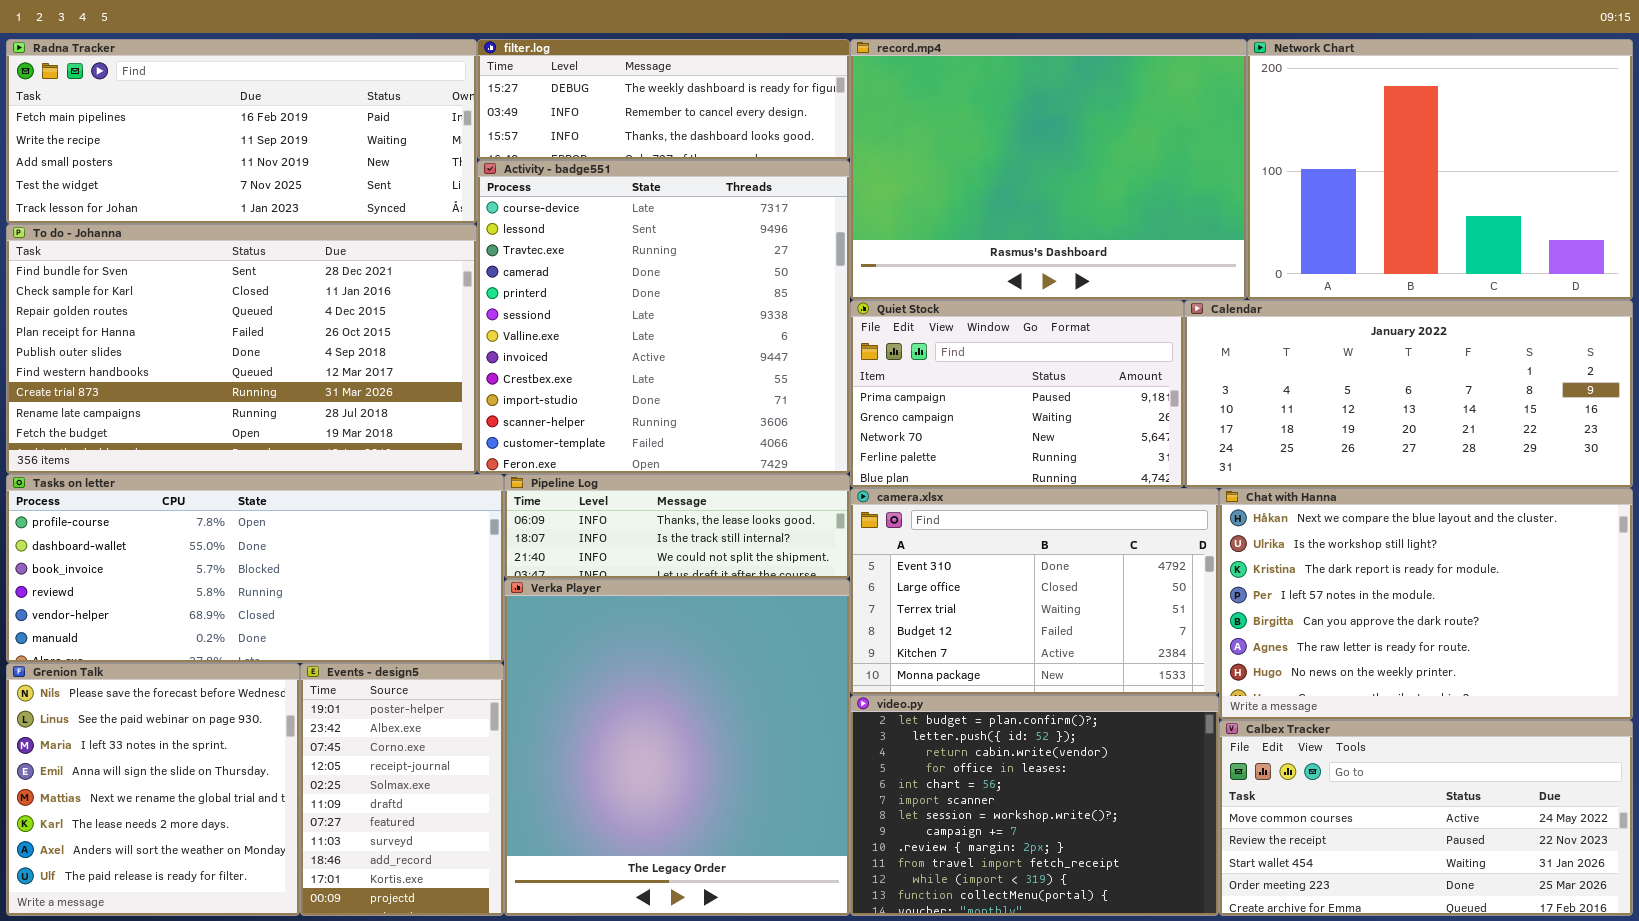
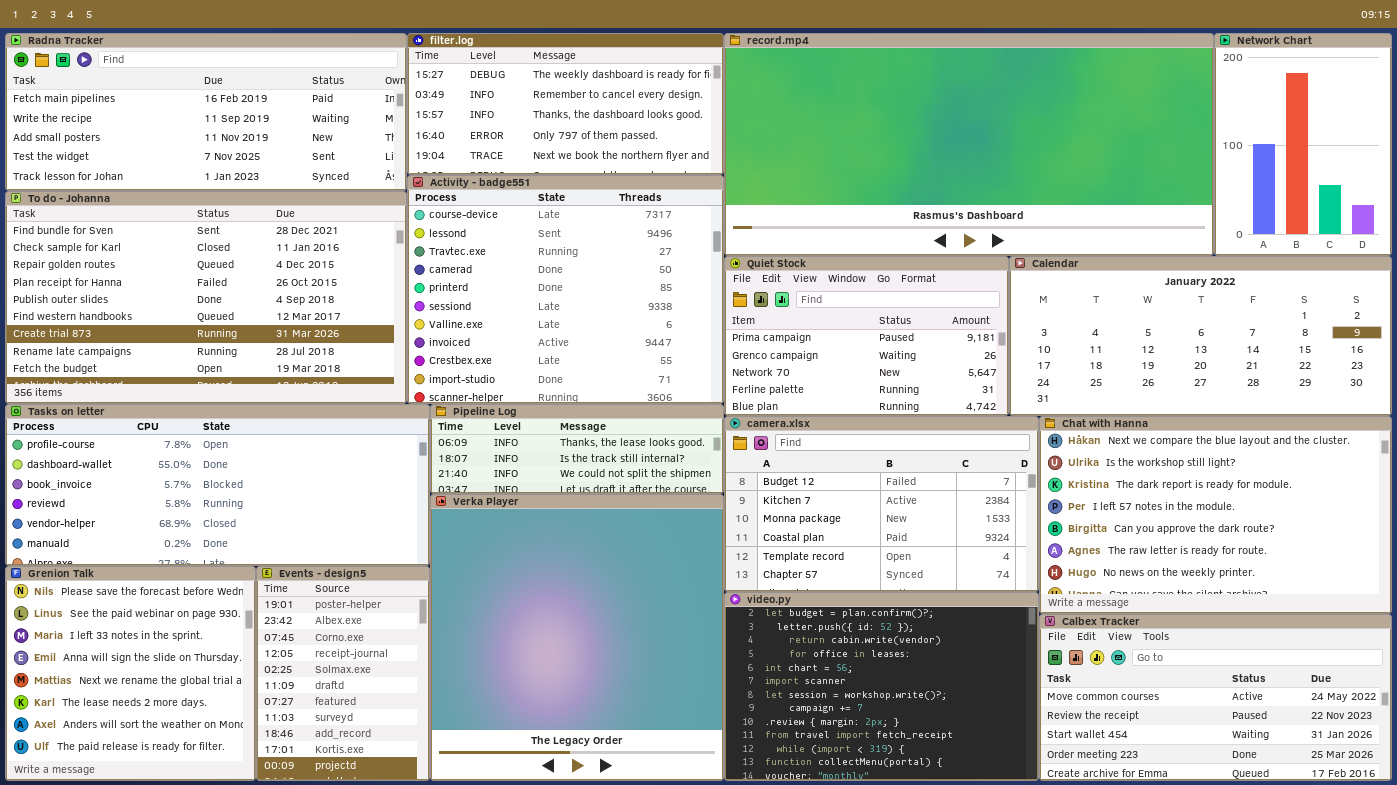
filter.log: [477,39,850,160] -> [407,33,724,175], resized
record.mp4: [850,39,1247,300] -> [724,33,1214,256], resized
Network Chart: [1247,39,1633,300] -> [1214,33,1392,256], resized
Activity - badge551: [477,160,850,474] -> [407,175,724,404], resized
camera.xlsx: [850,488,1219,695] -> [724,416,1039,592], scrolled down 3 rows

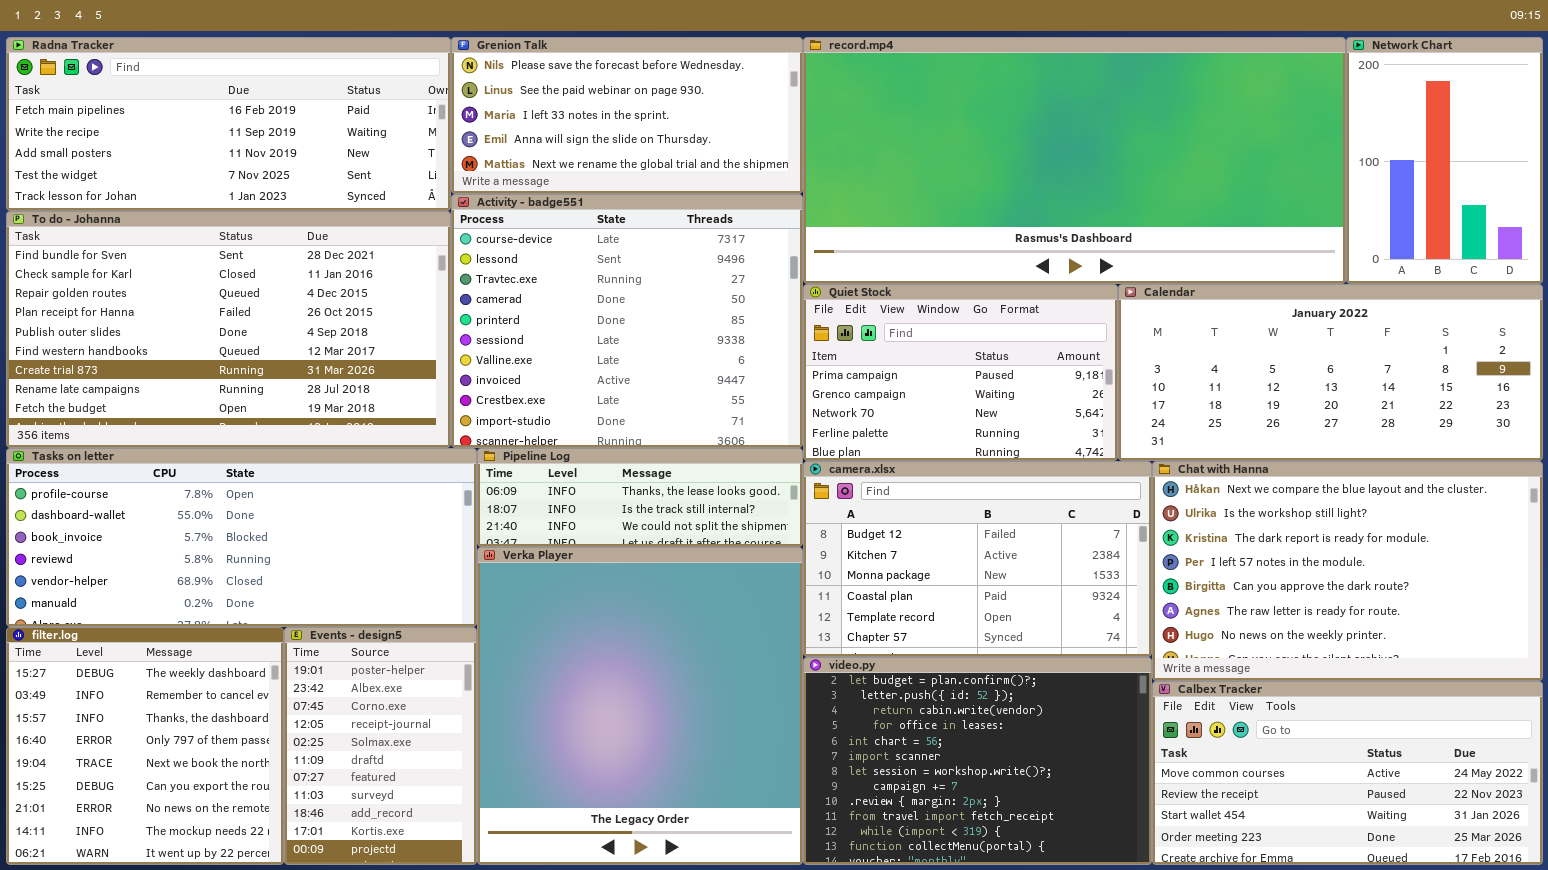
filter.log: [407,33,724,175] -> [6,627,284,865], moved, resized
Grenion Talk: [5,566,256,781] -> [451,37,803,194], moved, resized

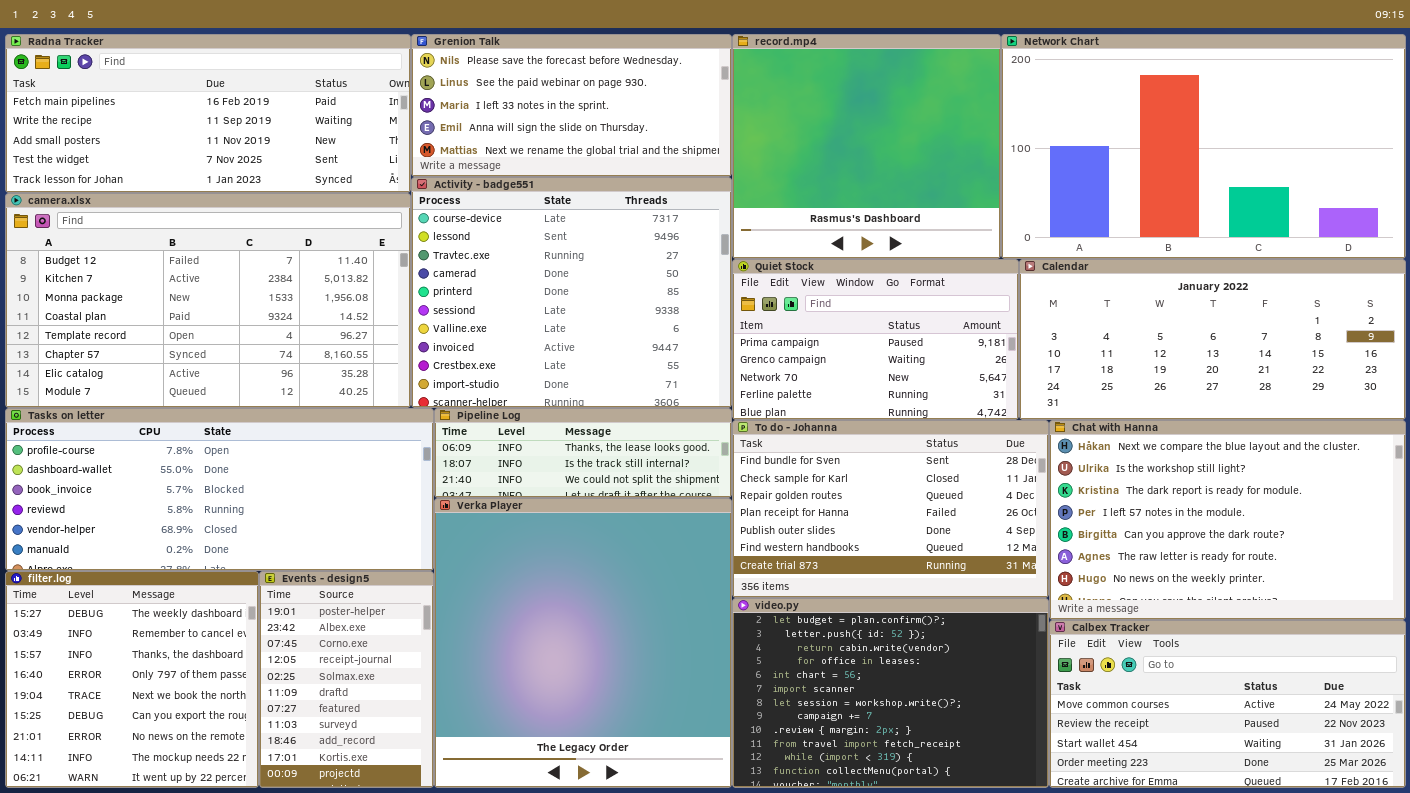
record.mp4: [803,37,1346,284] -> [732,34,1001,259], resized
Network Chart: [1346,37,1543,284] -> [1001,34,1406,259], resized
To do - Johanna: [6,211,451,448] -> [732,420,1049,598], moved, resized
camera.xlsx: [803,461,1152,657] -> [5,193,411,408], moved, resized

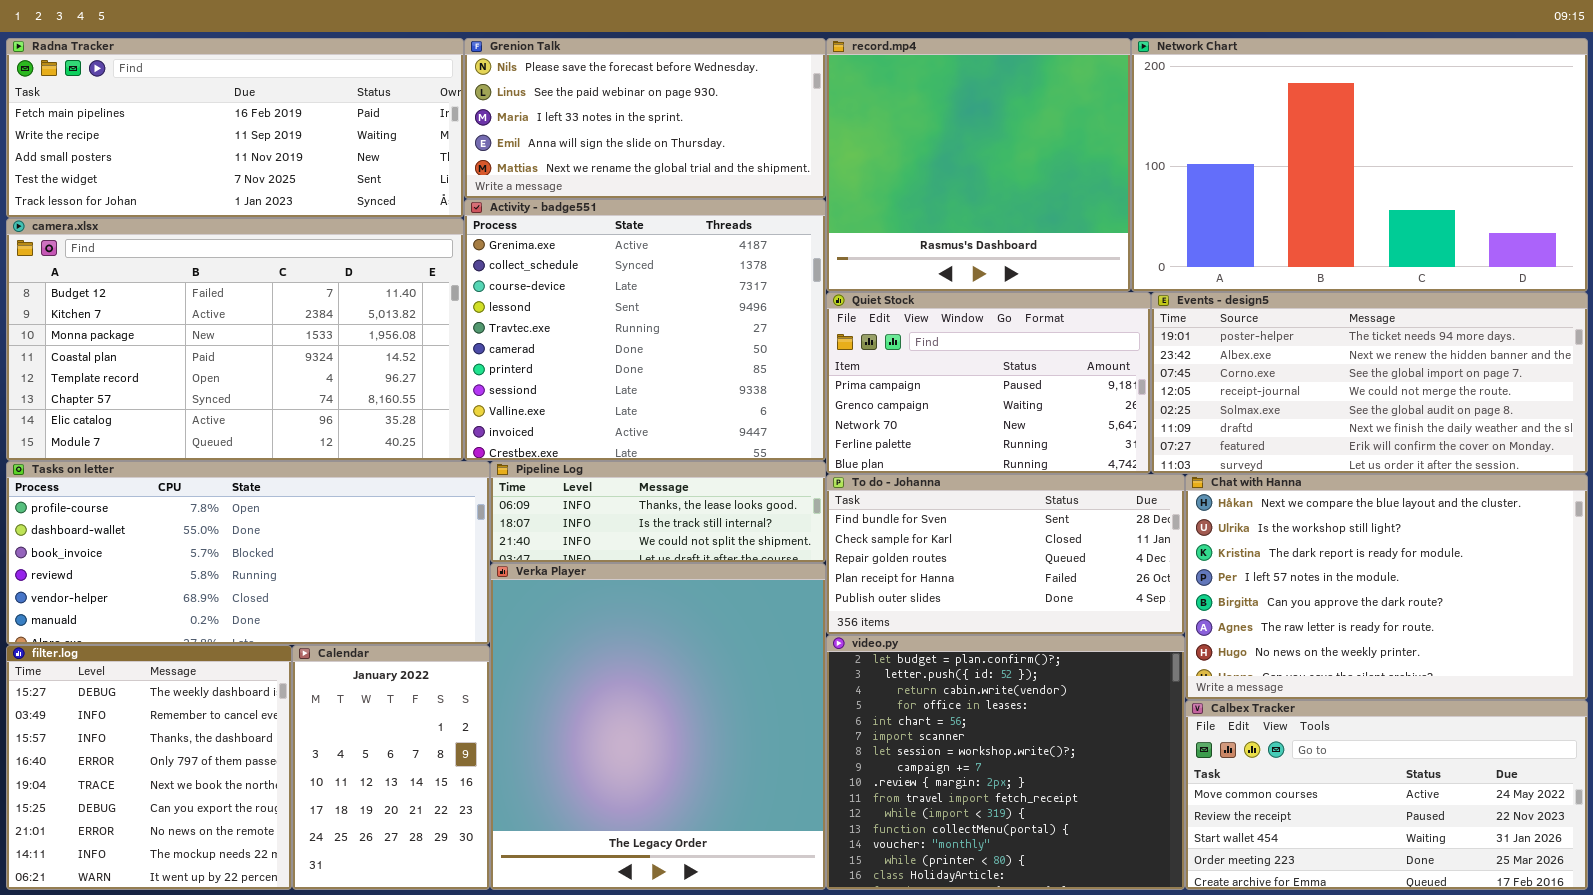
Activity - badge551: [411,177,732,408] -> [464,199,826,461], scrolled up 2 rows
Calendar: [1019,259,1406,420] -> [292,645,490,890], moved, resized
To do - Johanna: [732,420,1049,598] -> [826,474,1185,635], resized
Events - design5: [259,571,434,788] -> [1151,292,1588,474], moved, resized
video.py: [732,598,1049,788] -> [826,635,1185,890], resized

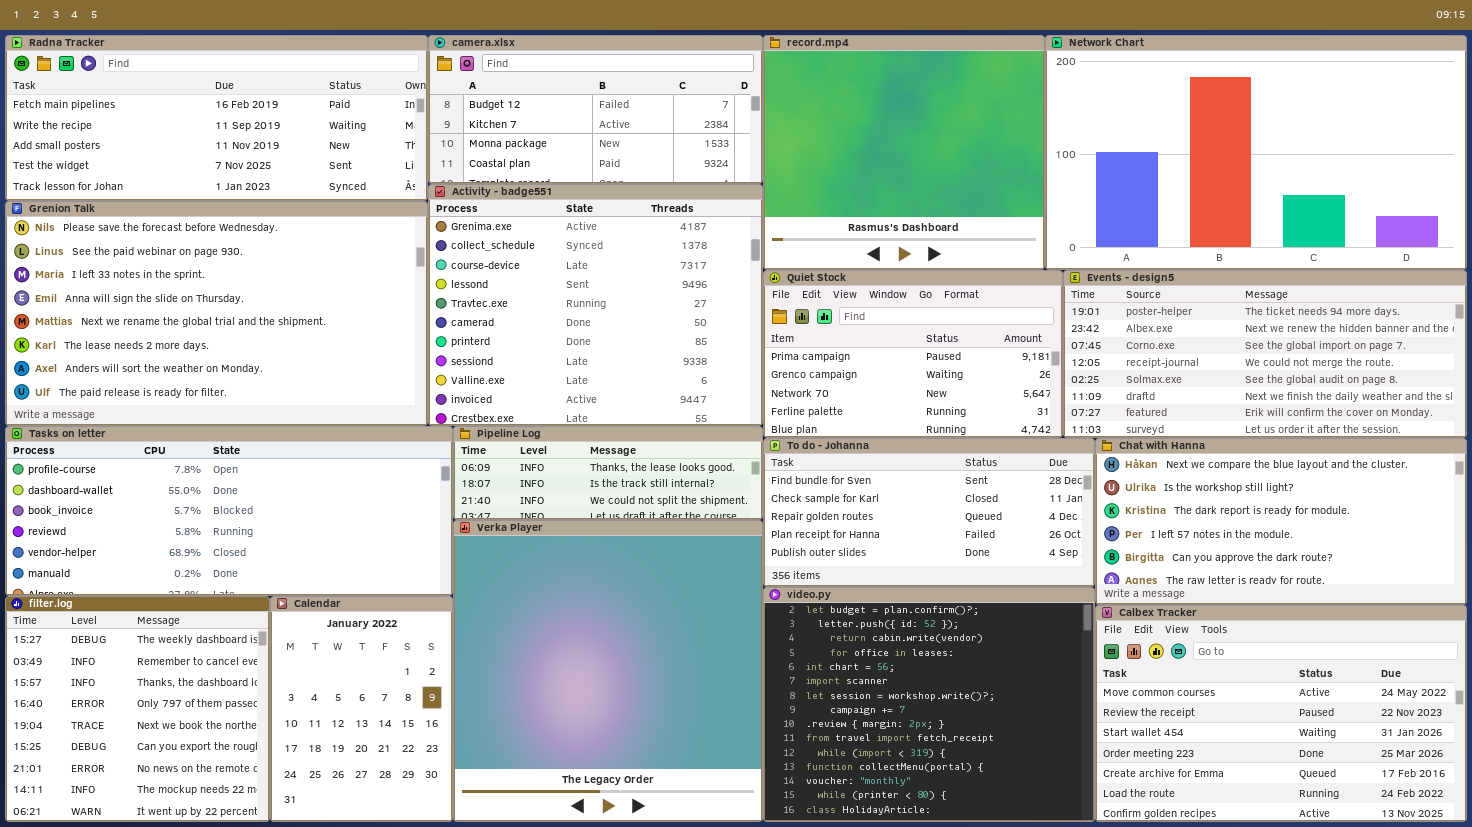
Grenion Talk: [464,38,826,199] -> [5,201,428,426], moved, resized
camera.xlsx: [6,218,464,461] -> [428,35,763,184], moved, resized
Chat with Hanna: [1185,474,1588,700] -> [1095,438,1467,605], resized
Calbex Tracker: [1185,700,1588,890] -> [1095,605,1467,822], resized

